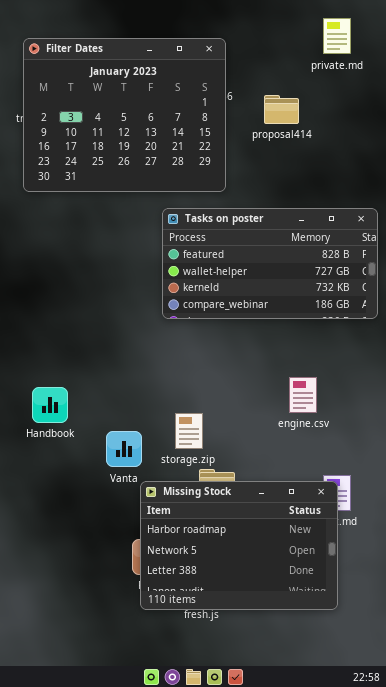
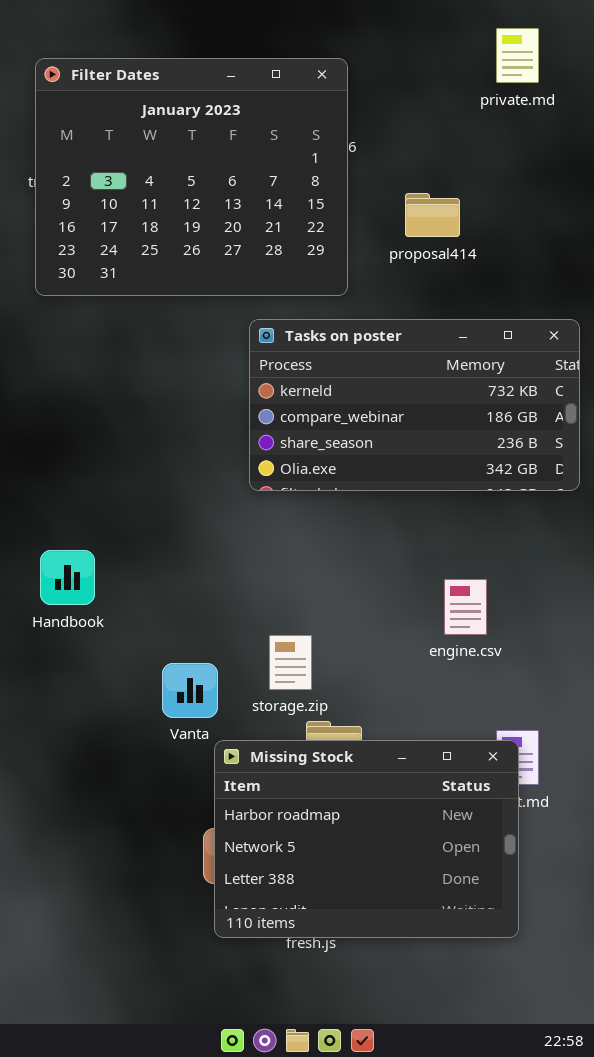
proposal414: [264,95,299,124] -> [405,193,460,237], moved
Tasks on poster: [162,208,378,319] -> [249,319,580,491], scrolled down 2 rows
Handbook: [32,387,68,423] -> [40,550,95,605], moved

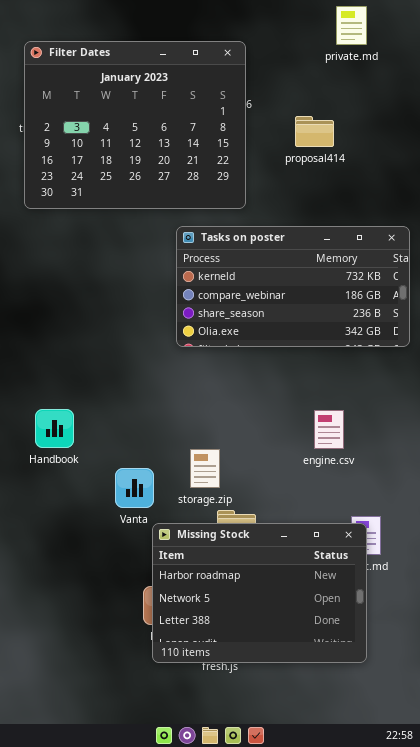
private.md: [496,28,539,83] -> [336,6,367,45], moved
proposal414: [405,193,460,237] -> [295,116,334,147], moved
Handbook: [40,550,95,605] -> [35,409,74,448], moved

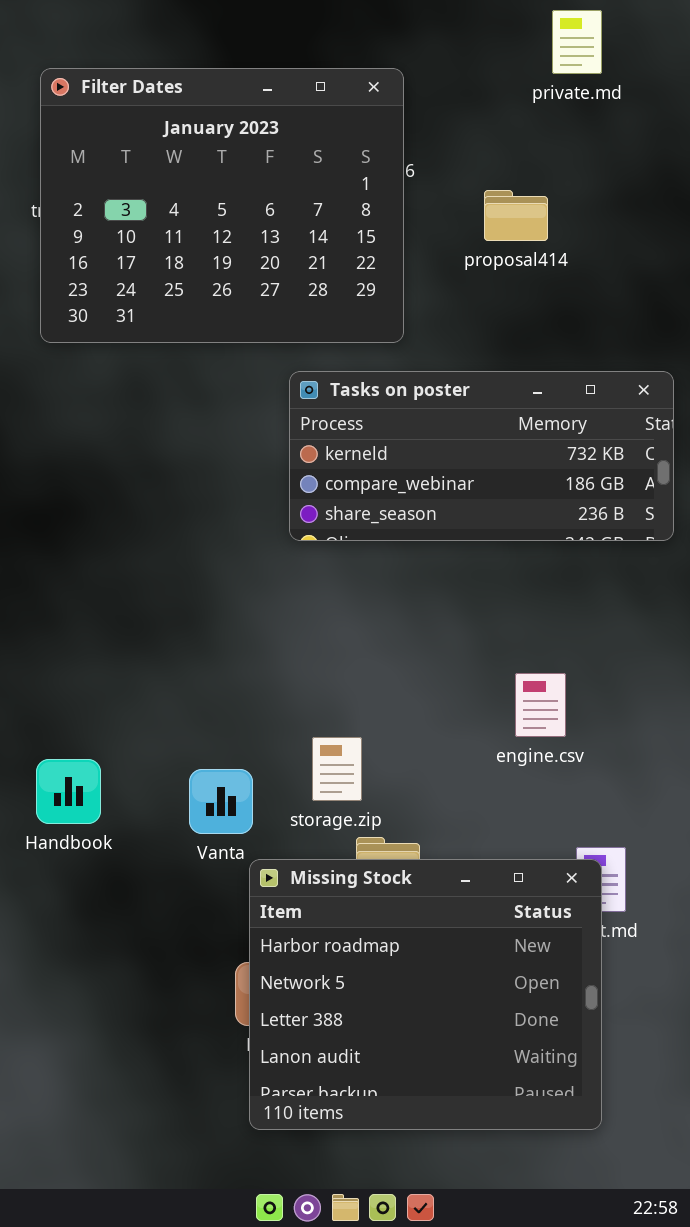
Tasks on poster: [176,226,410,347] -> [289,371,674,541], resized
Handbook: [35,409,74,448] -> [36,759,101,824], moved
Missing Stock: [152,523,367,663] -> [249,859,602,1130], resized

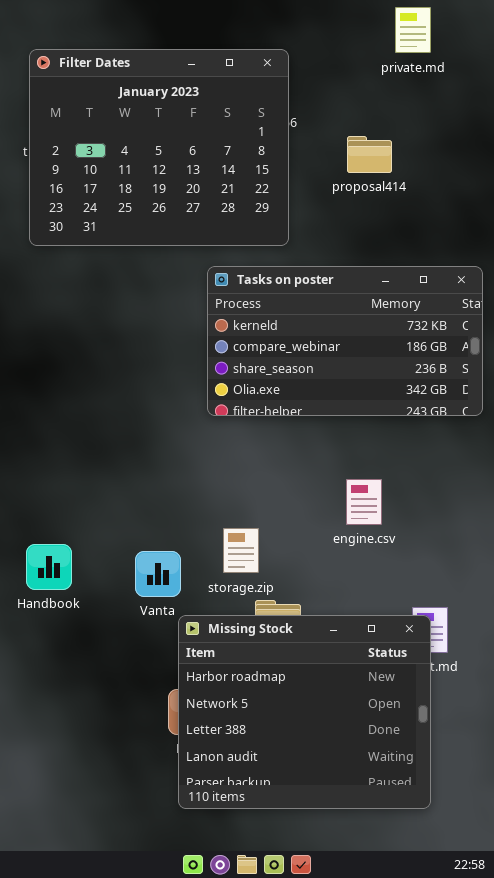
Tasks on poster: [289,371,674,541] -> [207,266,483,416], resized
engine.csv: [515,673,566,737] -> [346,479,382,525], moved

